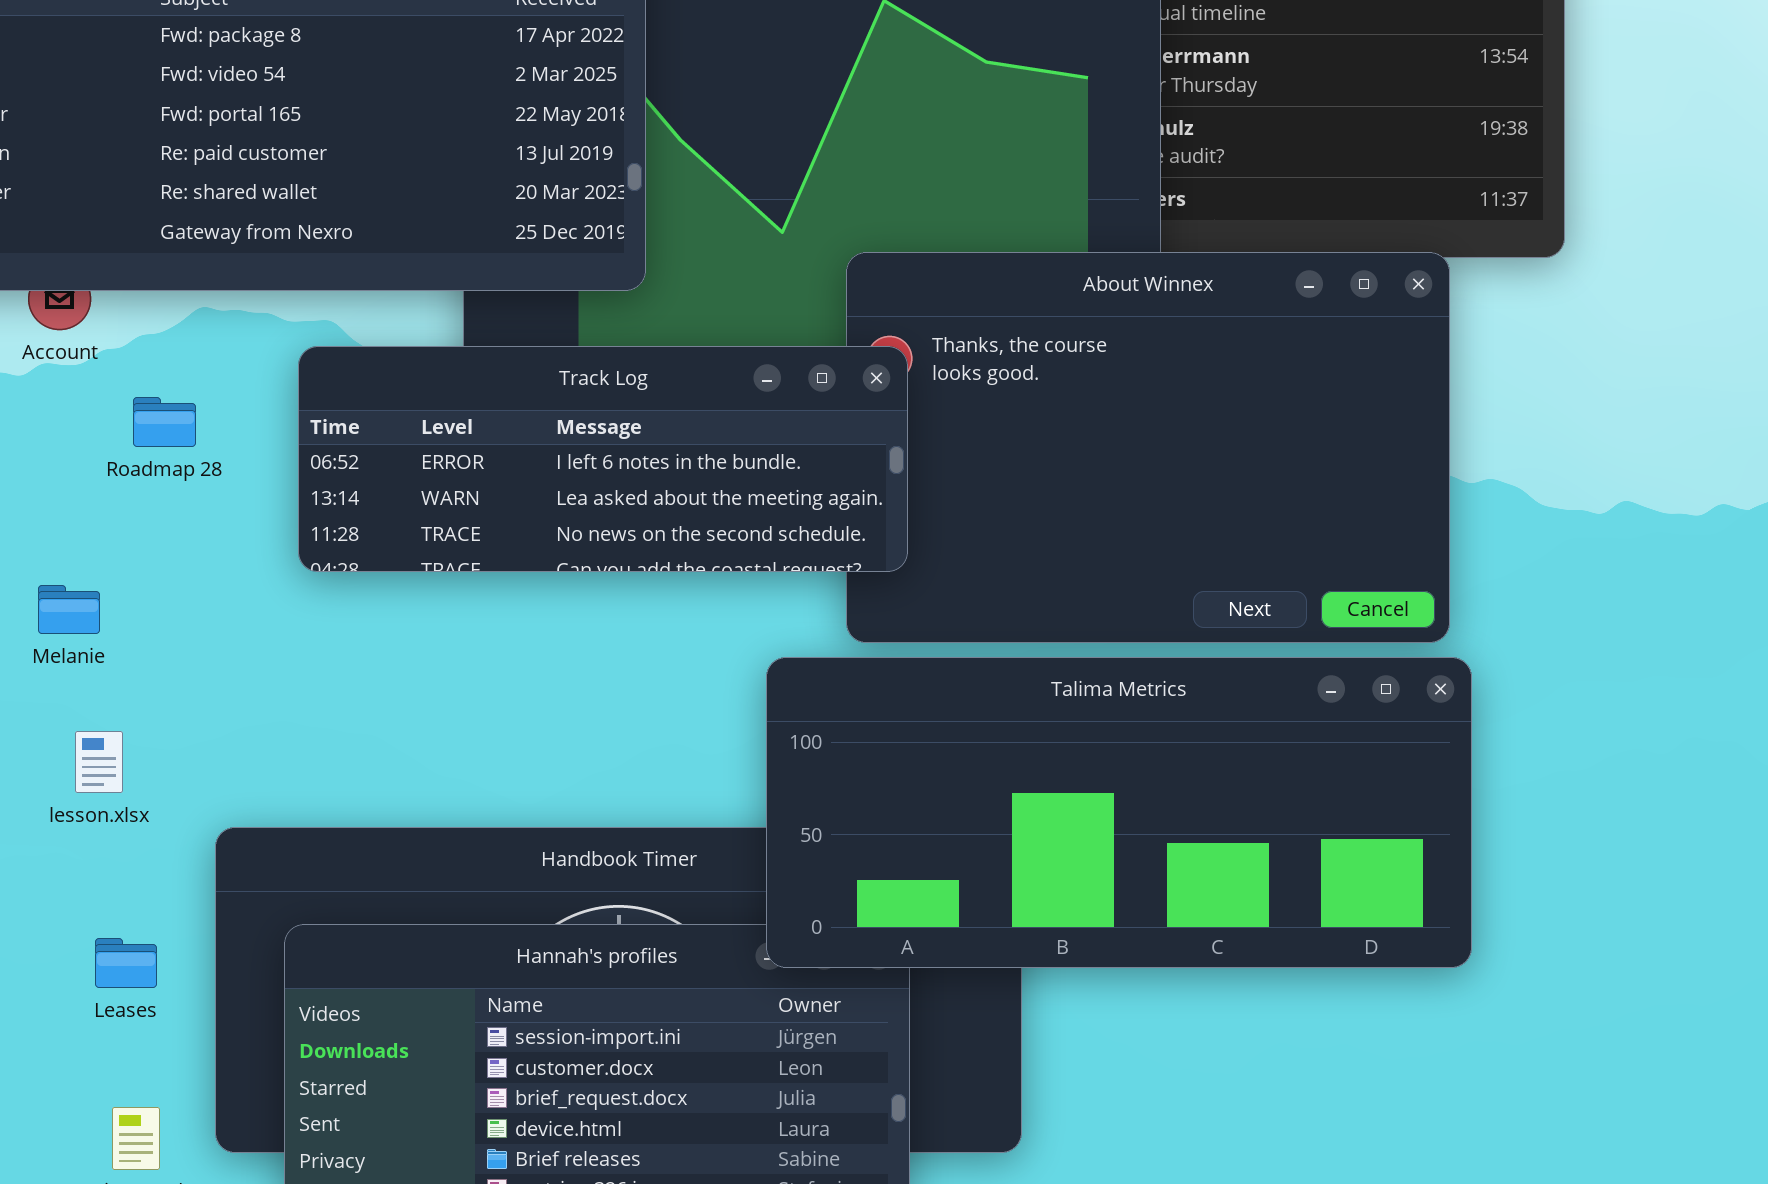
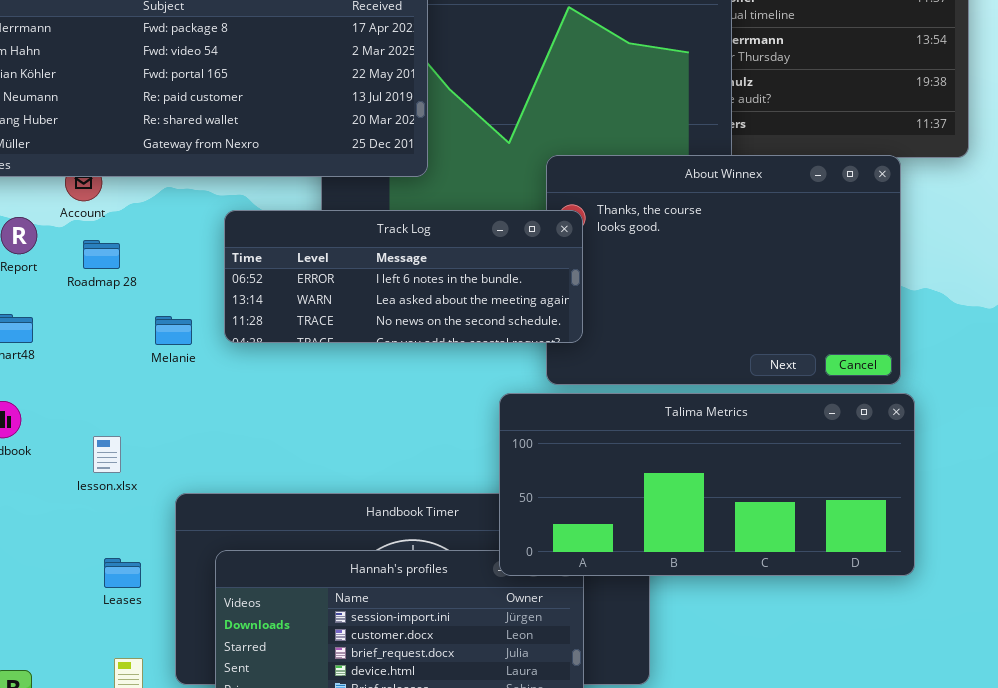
Roadmap 28: [133,397,196,447] -> [83,240,120,269], moved
Melanie: [38,585,100,634] -> [155,316,192,345], moved

